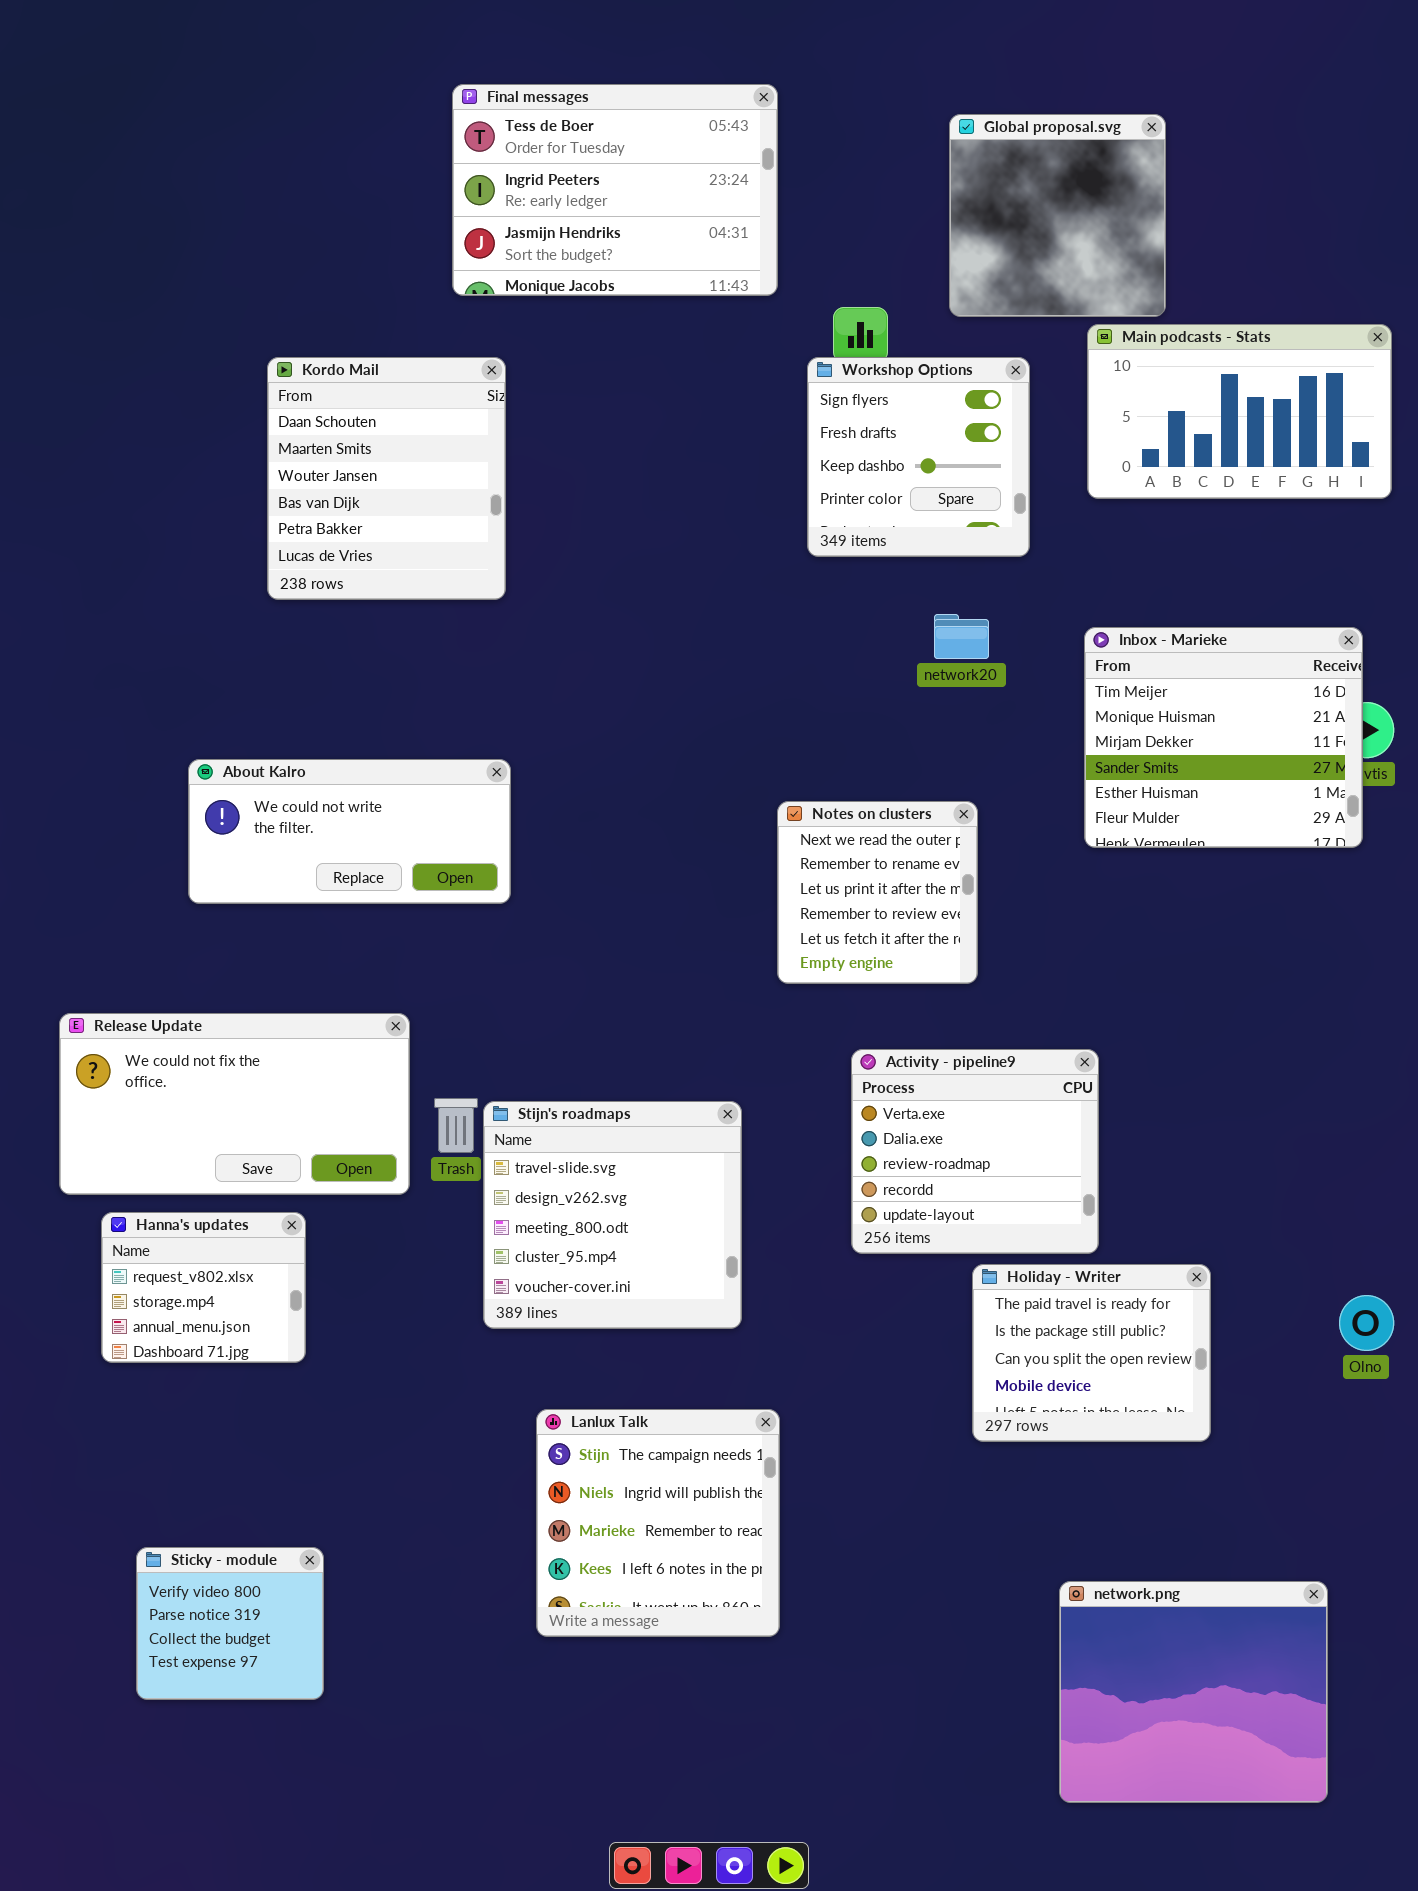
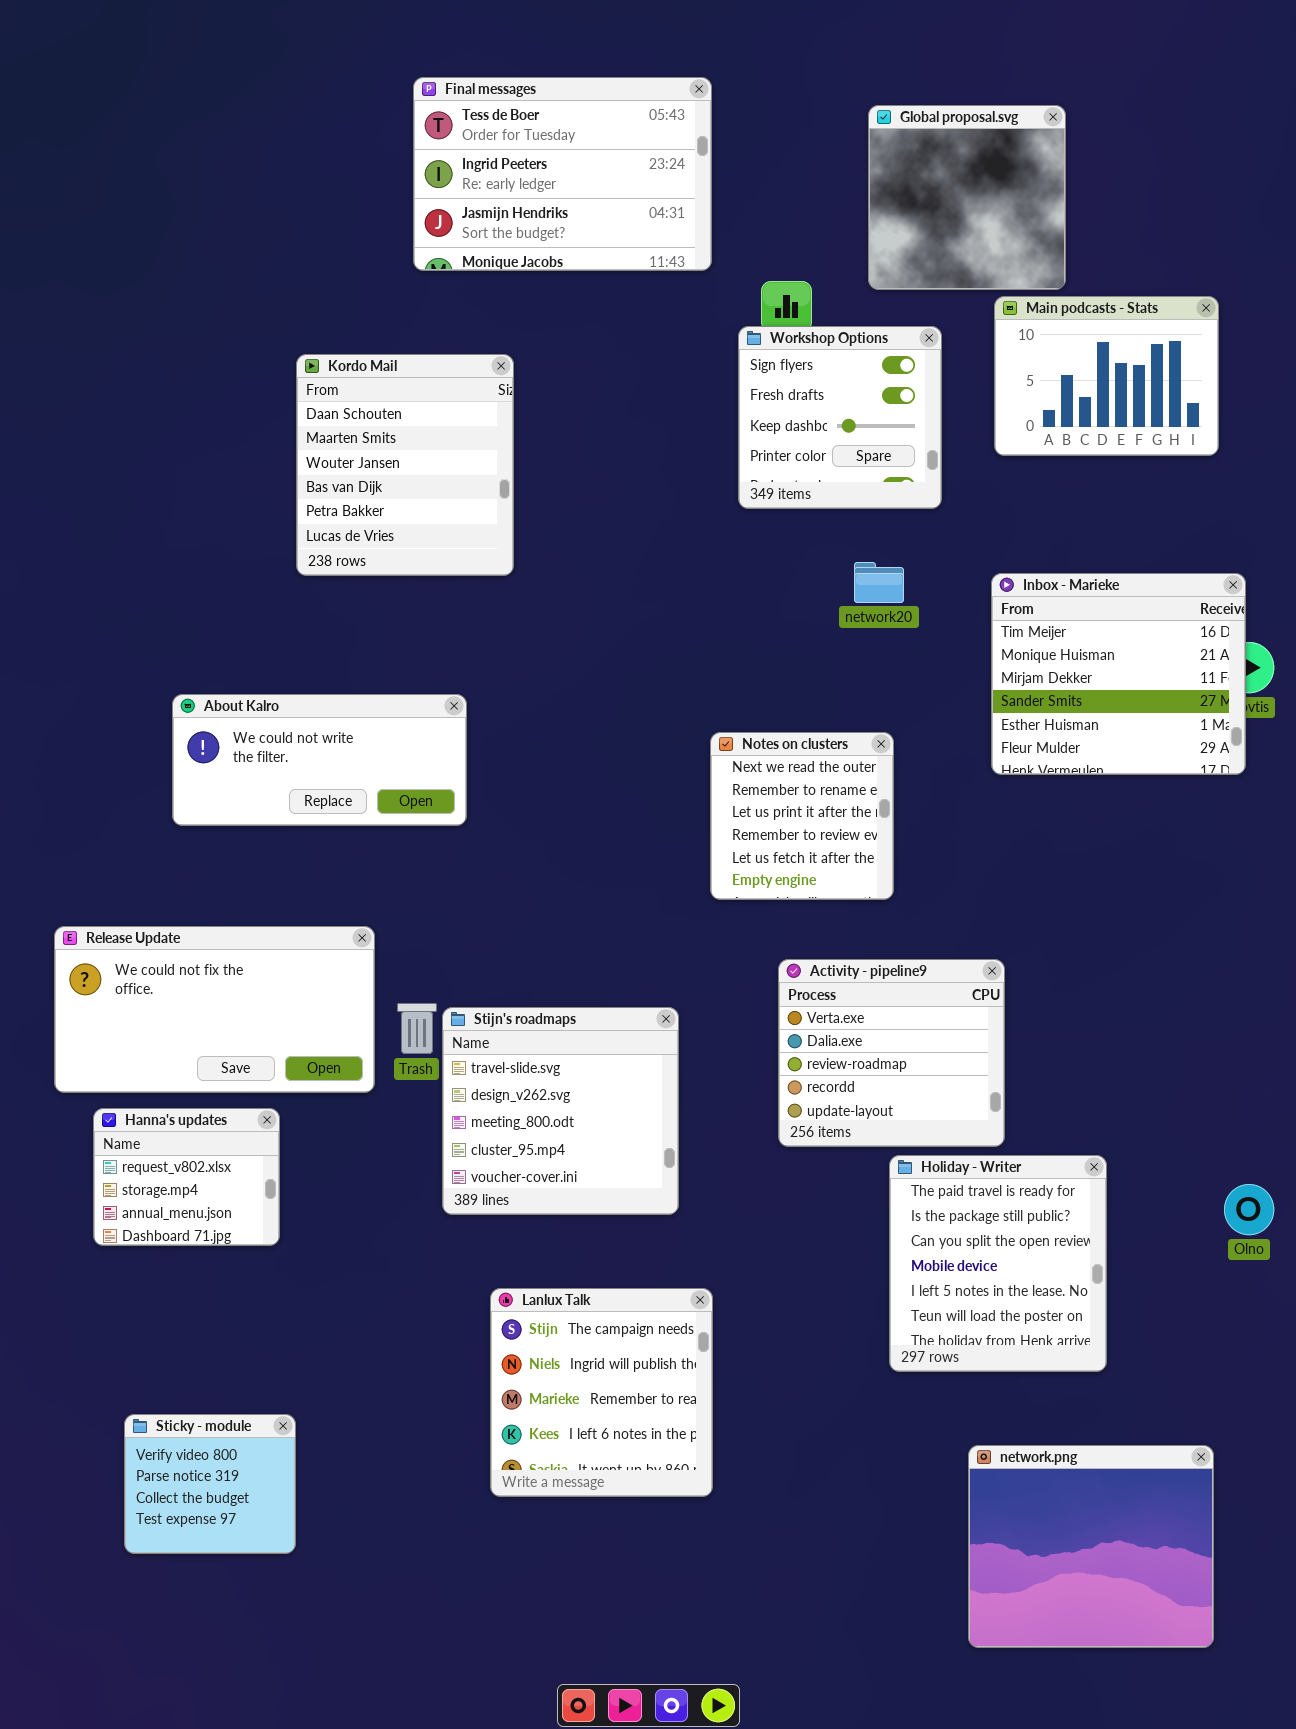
Main podcasts - Stats: [1087,324,1392,499] -> [994,296,1219,456], resized
Kordo Mail: [267,357,506,600] -> [296,354,514,576], moved
Holiday - Writer: [972,1264,1211,1442] -> [889,1155,1107,1372], resized

